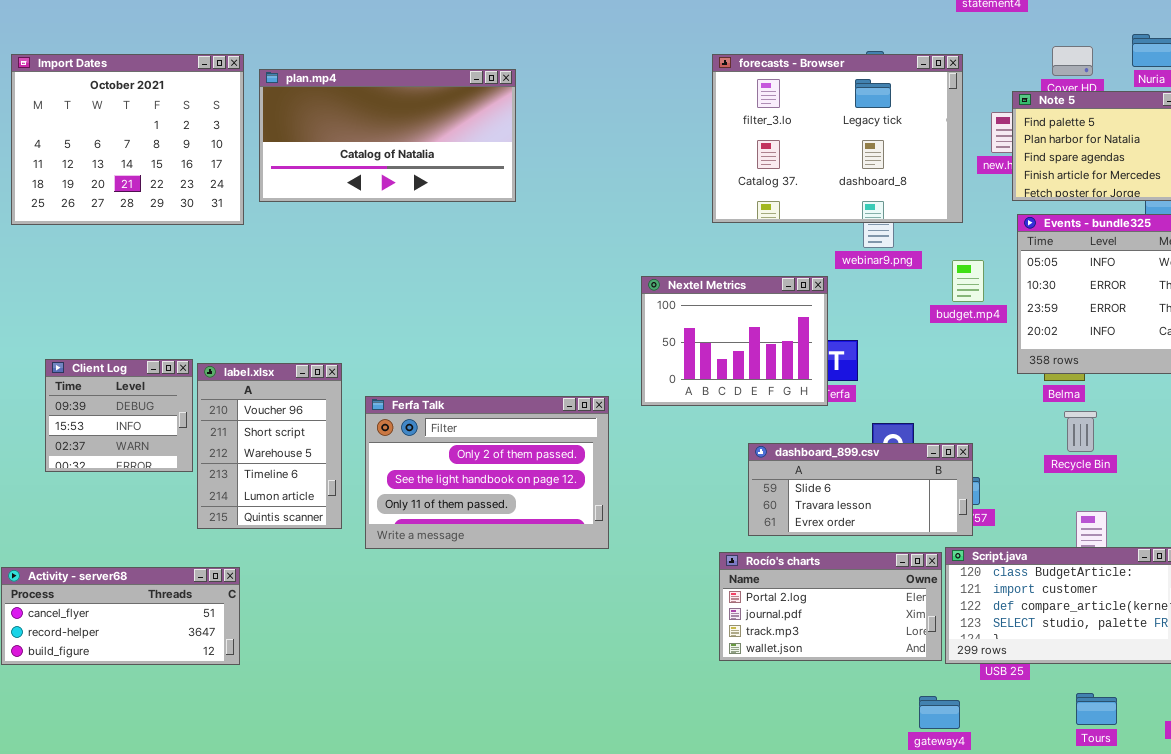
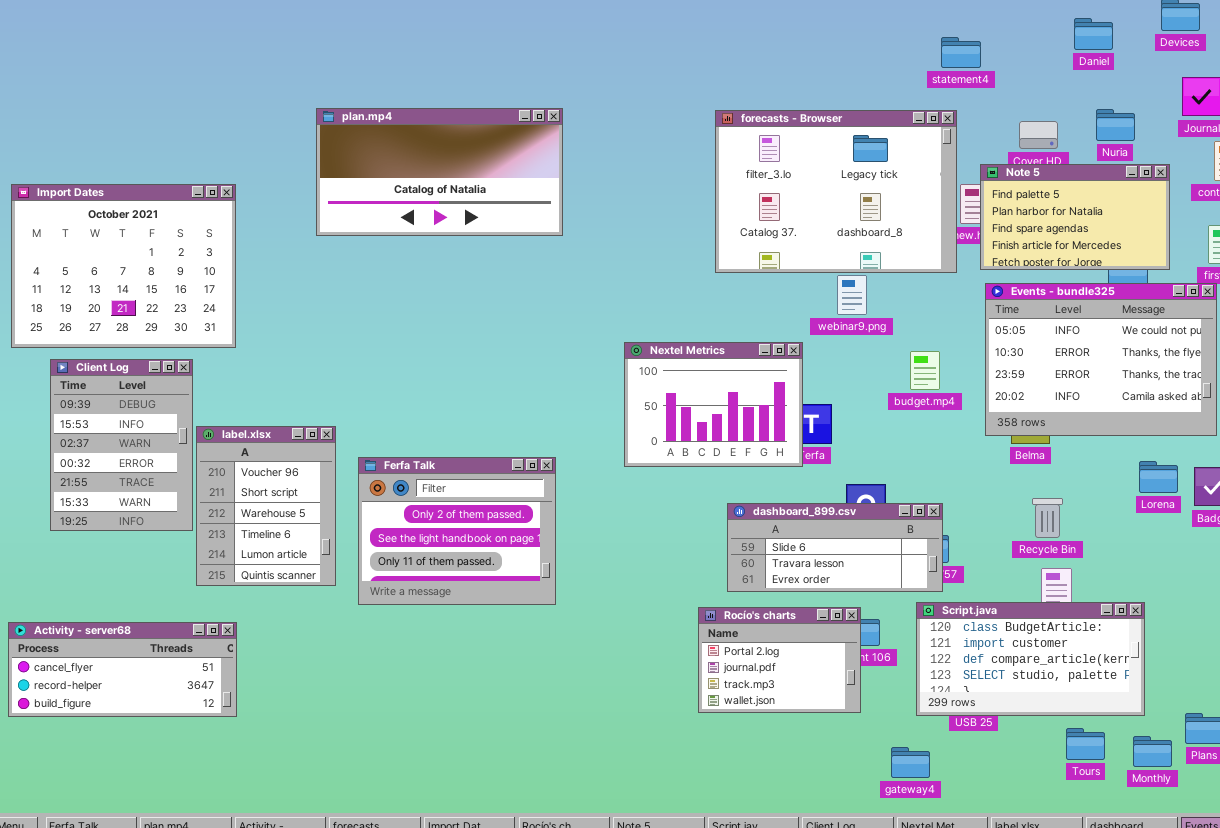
forecasts - Browser: [712,54,963,223] -> [715,110,957,273], moved
Import Dates: [11,54,244,225] -> [11,184,236,348], moved
plan.mp4: [259,69,516,202] -> [316,108,563,236], moved
budget.mp4: [952,260,984,302] -> [910,351,940,390], moved
Client Log: [45,359,193,472] -> [50,359,193,531], resized
Ferfa Talk: [365,396,609,549] -> [358,457,556,605], resized
Recycle Bin: [1064,411,1097,452] -> [1032,498,1063,538], moved
Rocío's charts: [719,552,942,661] -> [698,607,861,713], resized
Tours: [1076,693,1117,725] -> [1066,728,1105,760], moved

